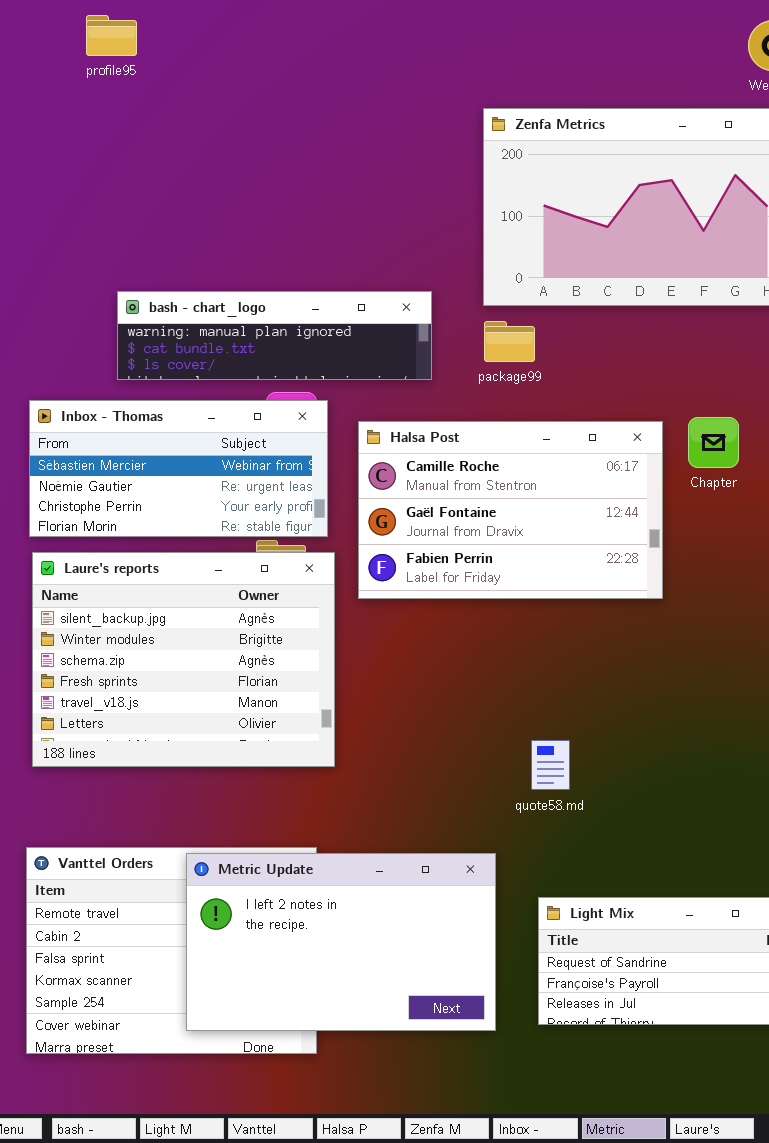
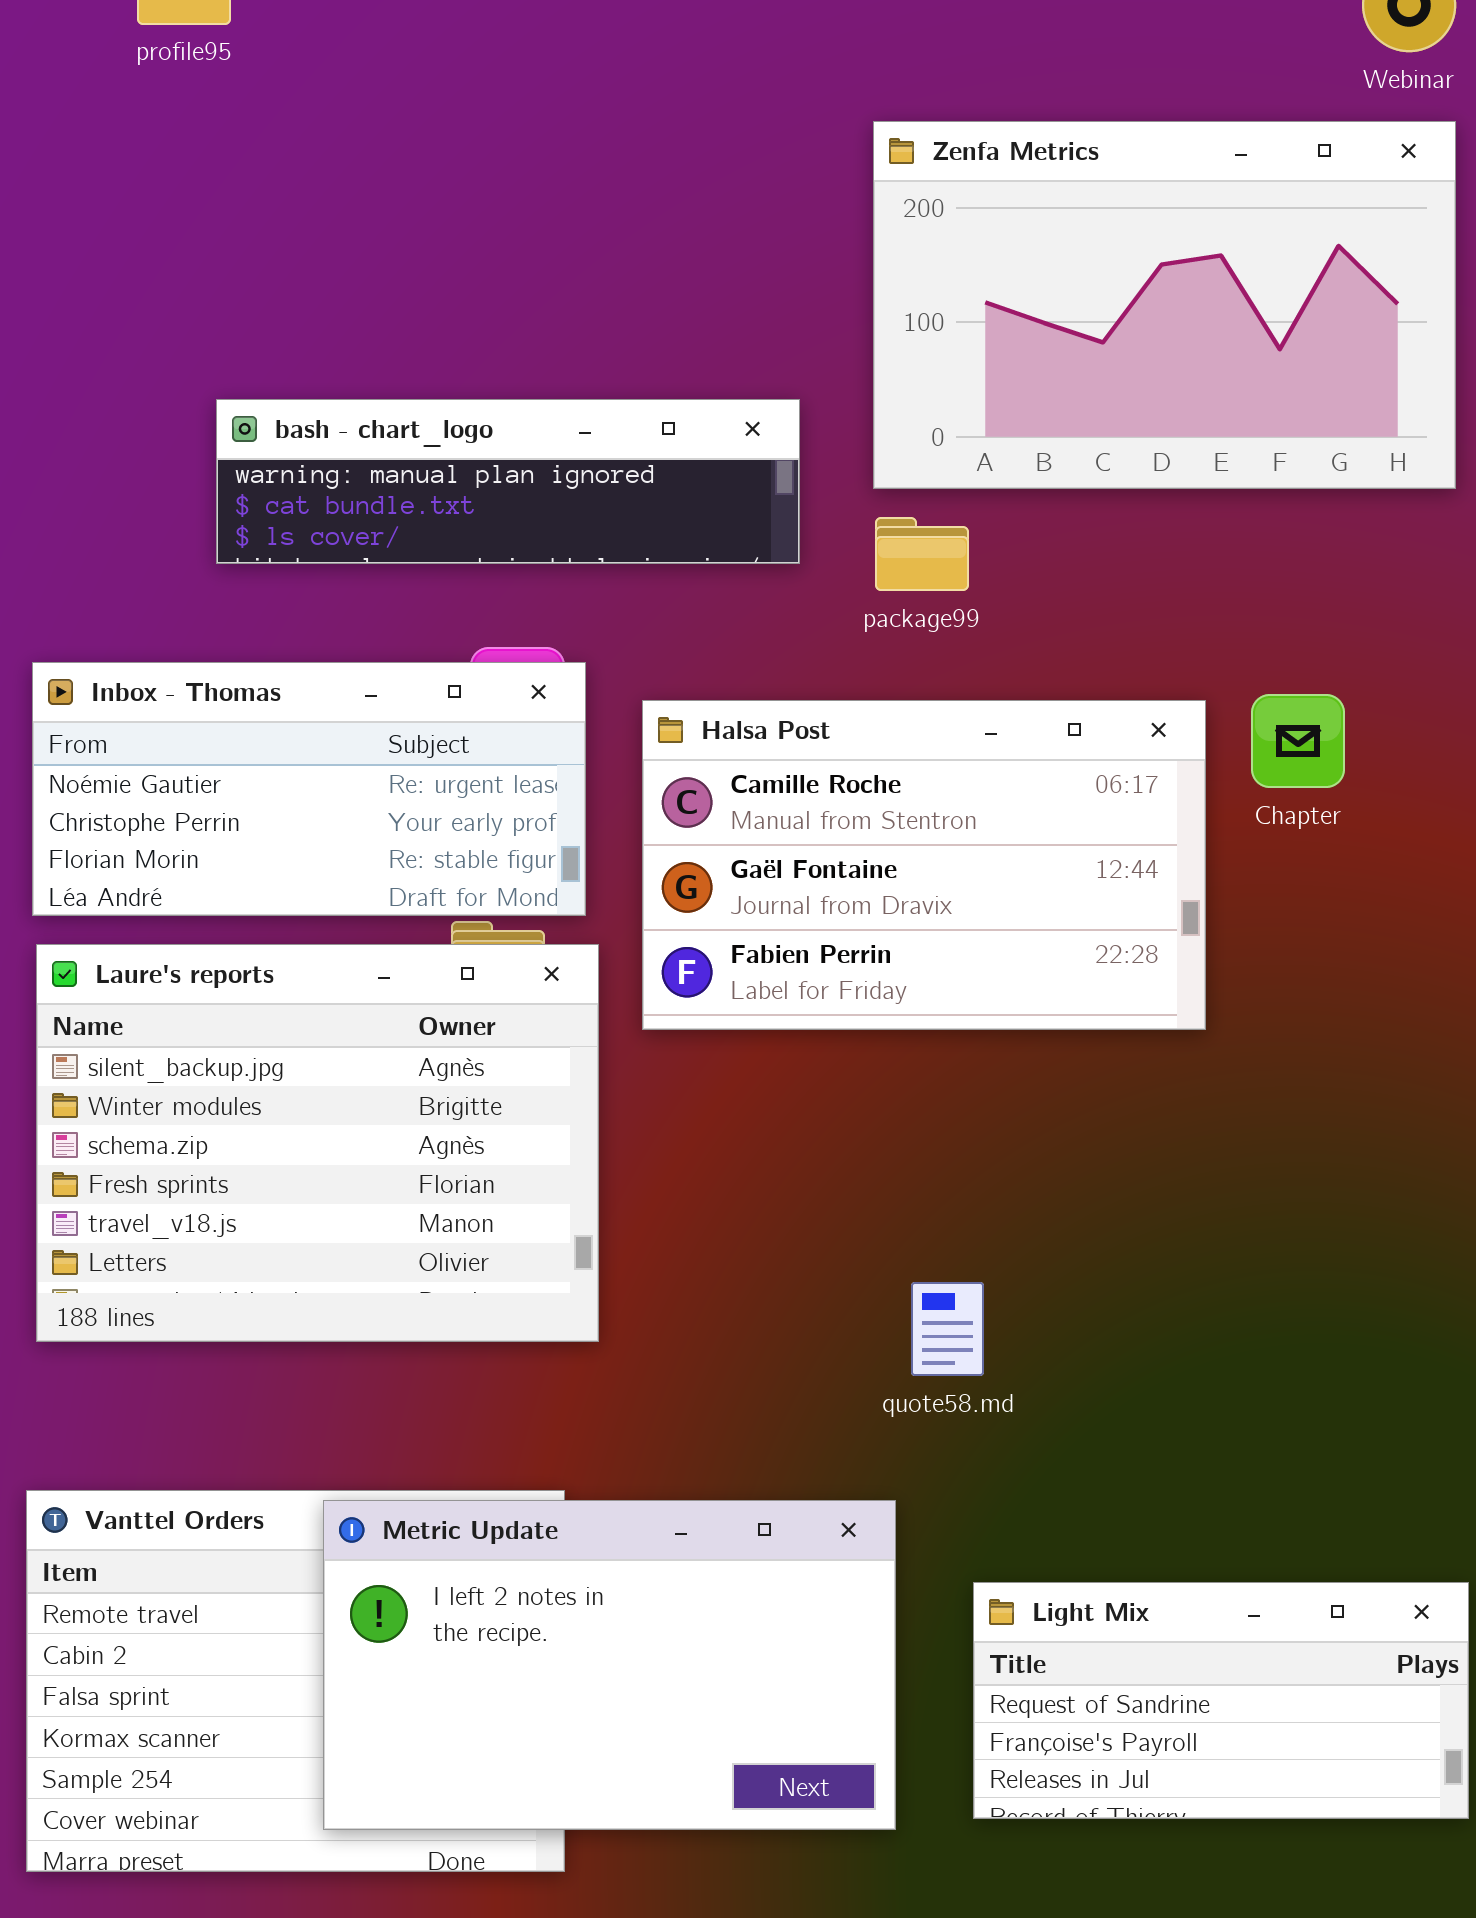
bash - chart_logo: [117,291,432,380] -> [216,399,800,564], moved
Inbox - Thomas: [29,400,328,537] -> [32,662,586,916], scrolled down 1 row
quote58.md: [531,740,570,790] -> [911,1282,984,1376], moved

